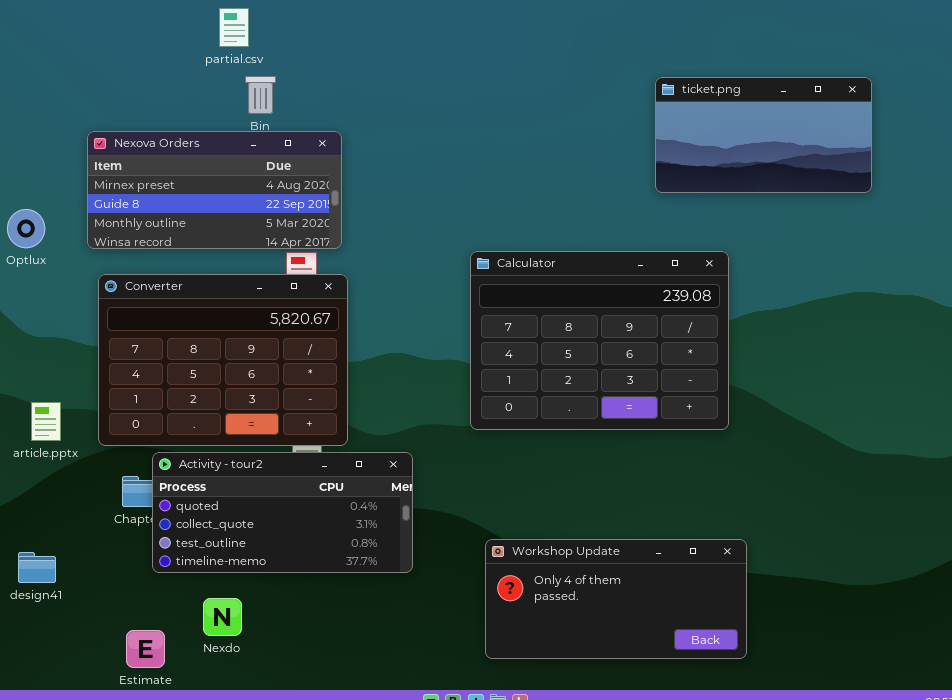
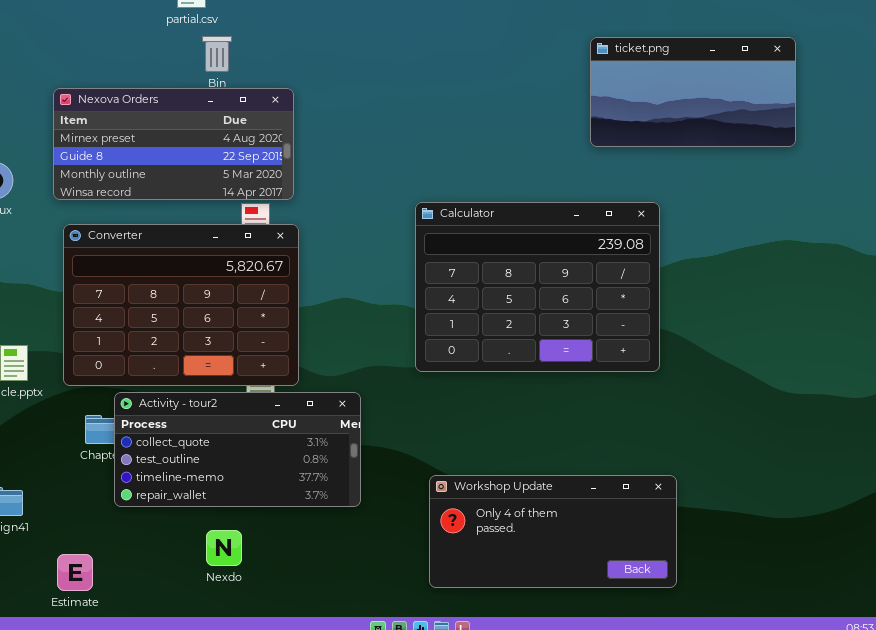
Activity - tour2: [152,452,413,573] -> [114,392,361,507], scrolled down 1 row
Nexdo: [203,598,242,636] -> [206,530,242,566], moved
Estimate: [126,630,165,668] -> [57,554,93,591], moved

